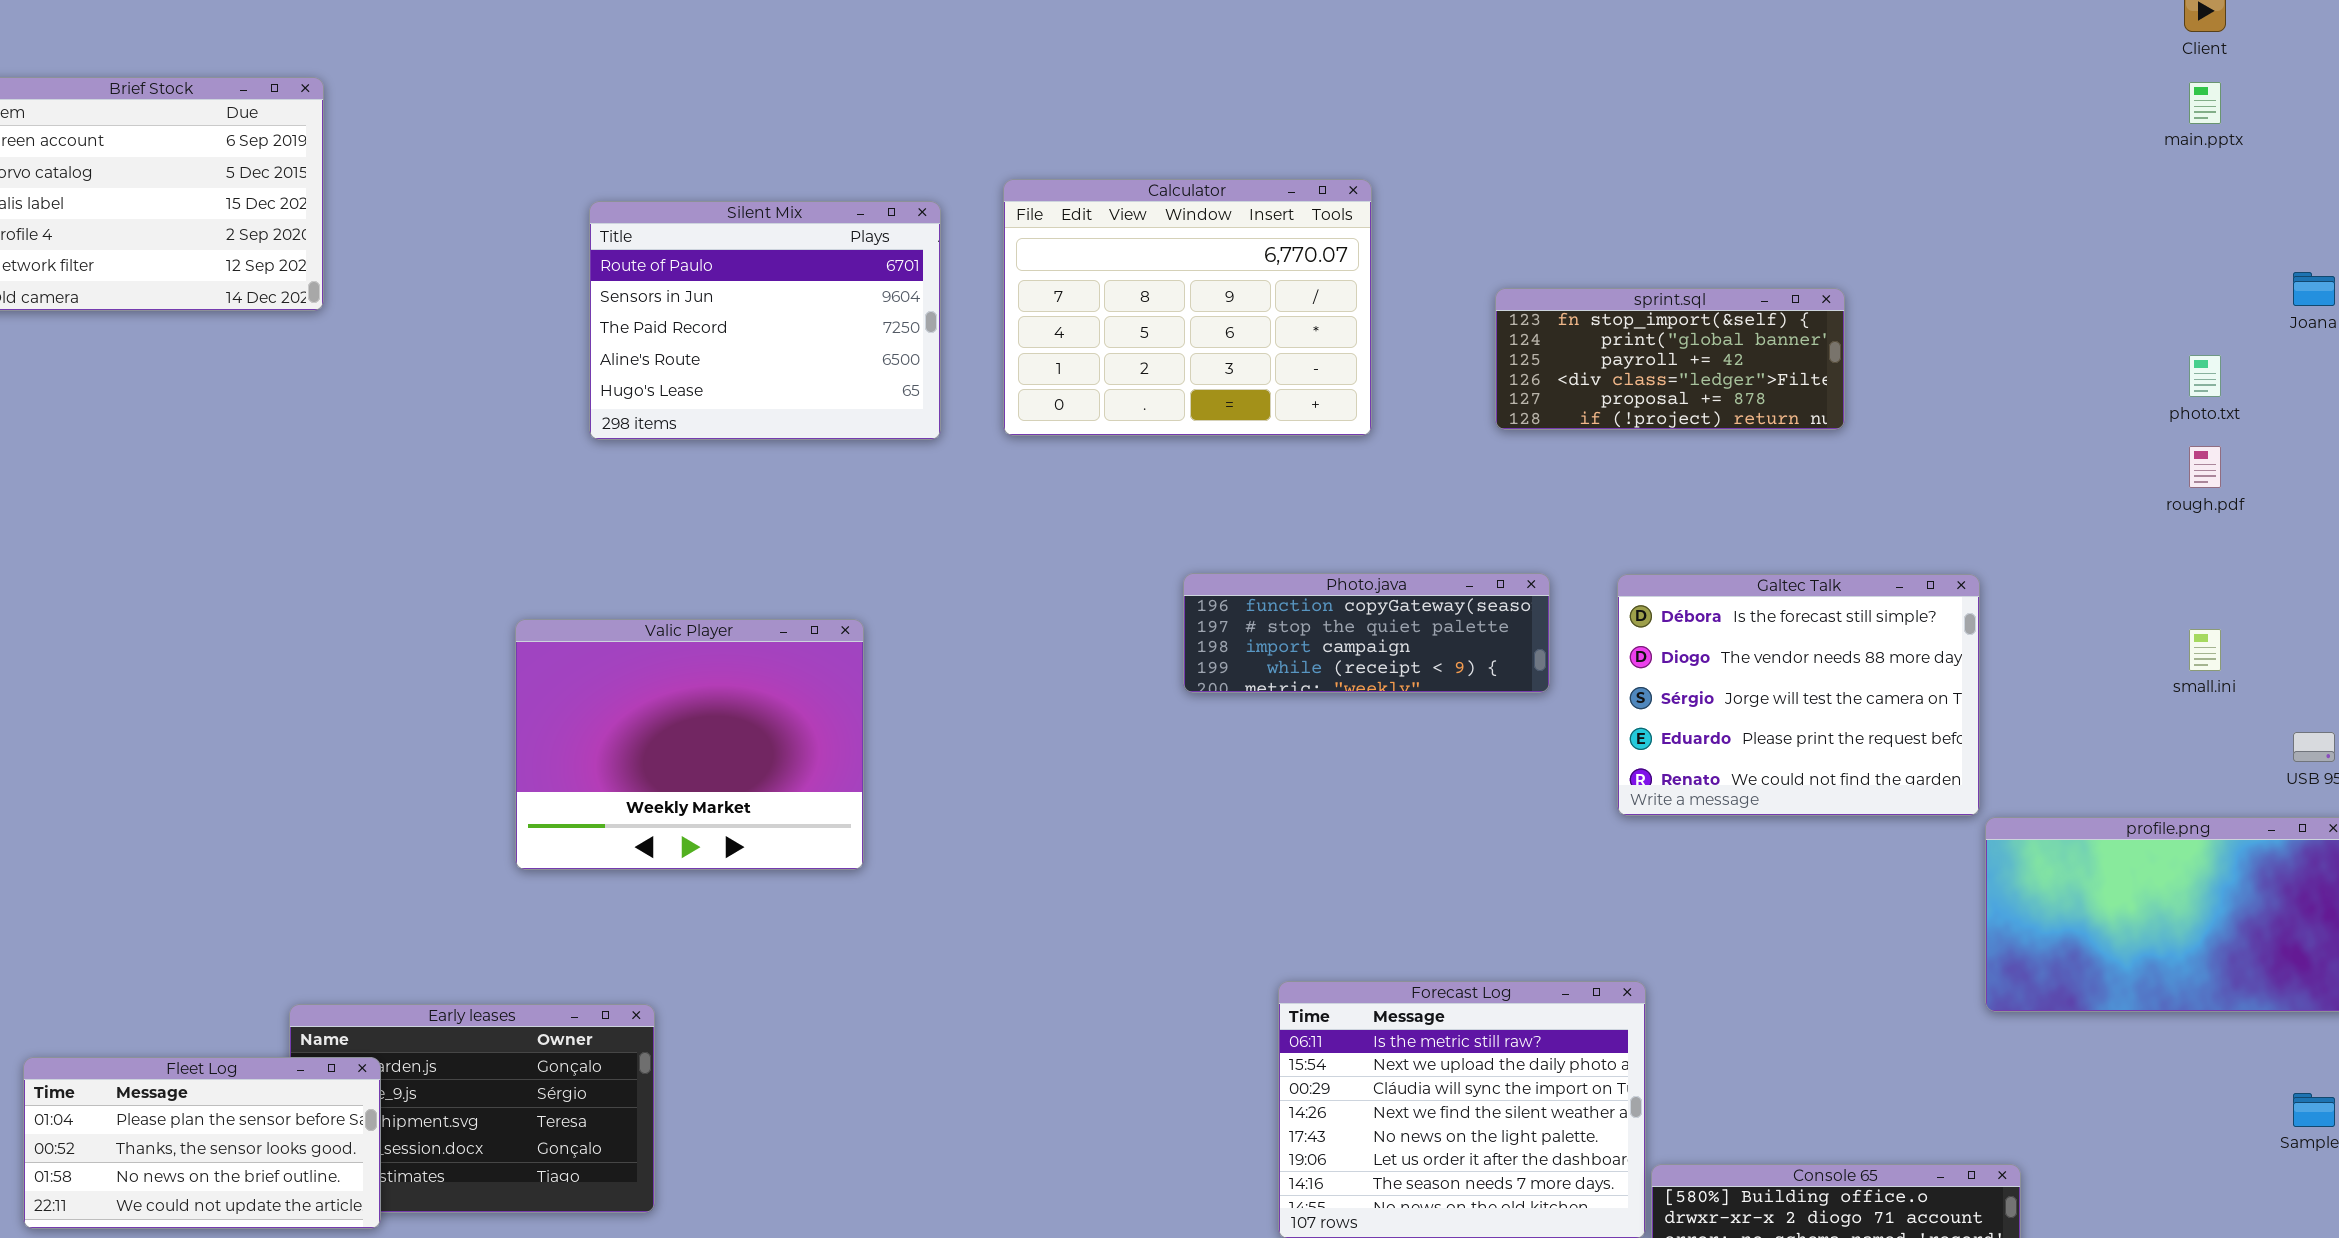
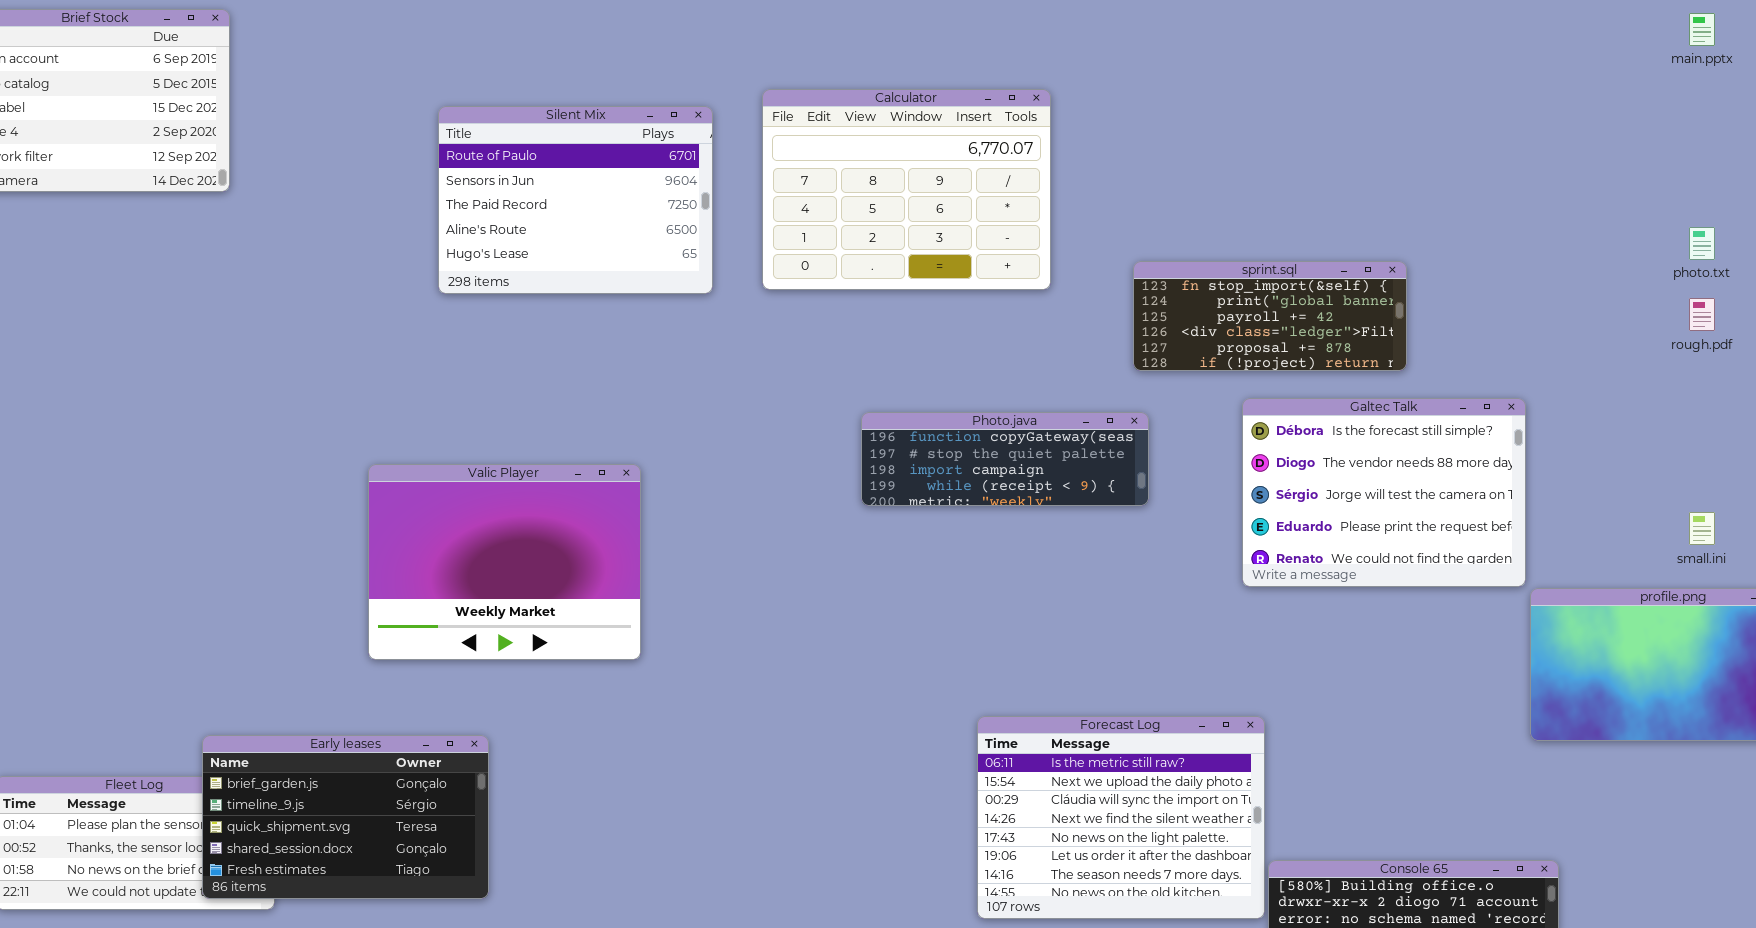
sprint.sql: [1495,288,1845,430] -> [1133,261,1407,371], moved
Photo.java: [1183,573,1550,693] -> [861,412,1149,506], moved
Valic Player: [515,619,864,870] -> [368,464,641,660], moved
small.ini: [2189,629,2221,671] -> [1689,512,1715,545], moved
Early leases: [289,1004,655,1213] -> [202,735,489,899], raised

